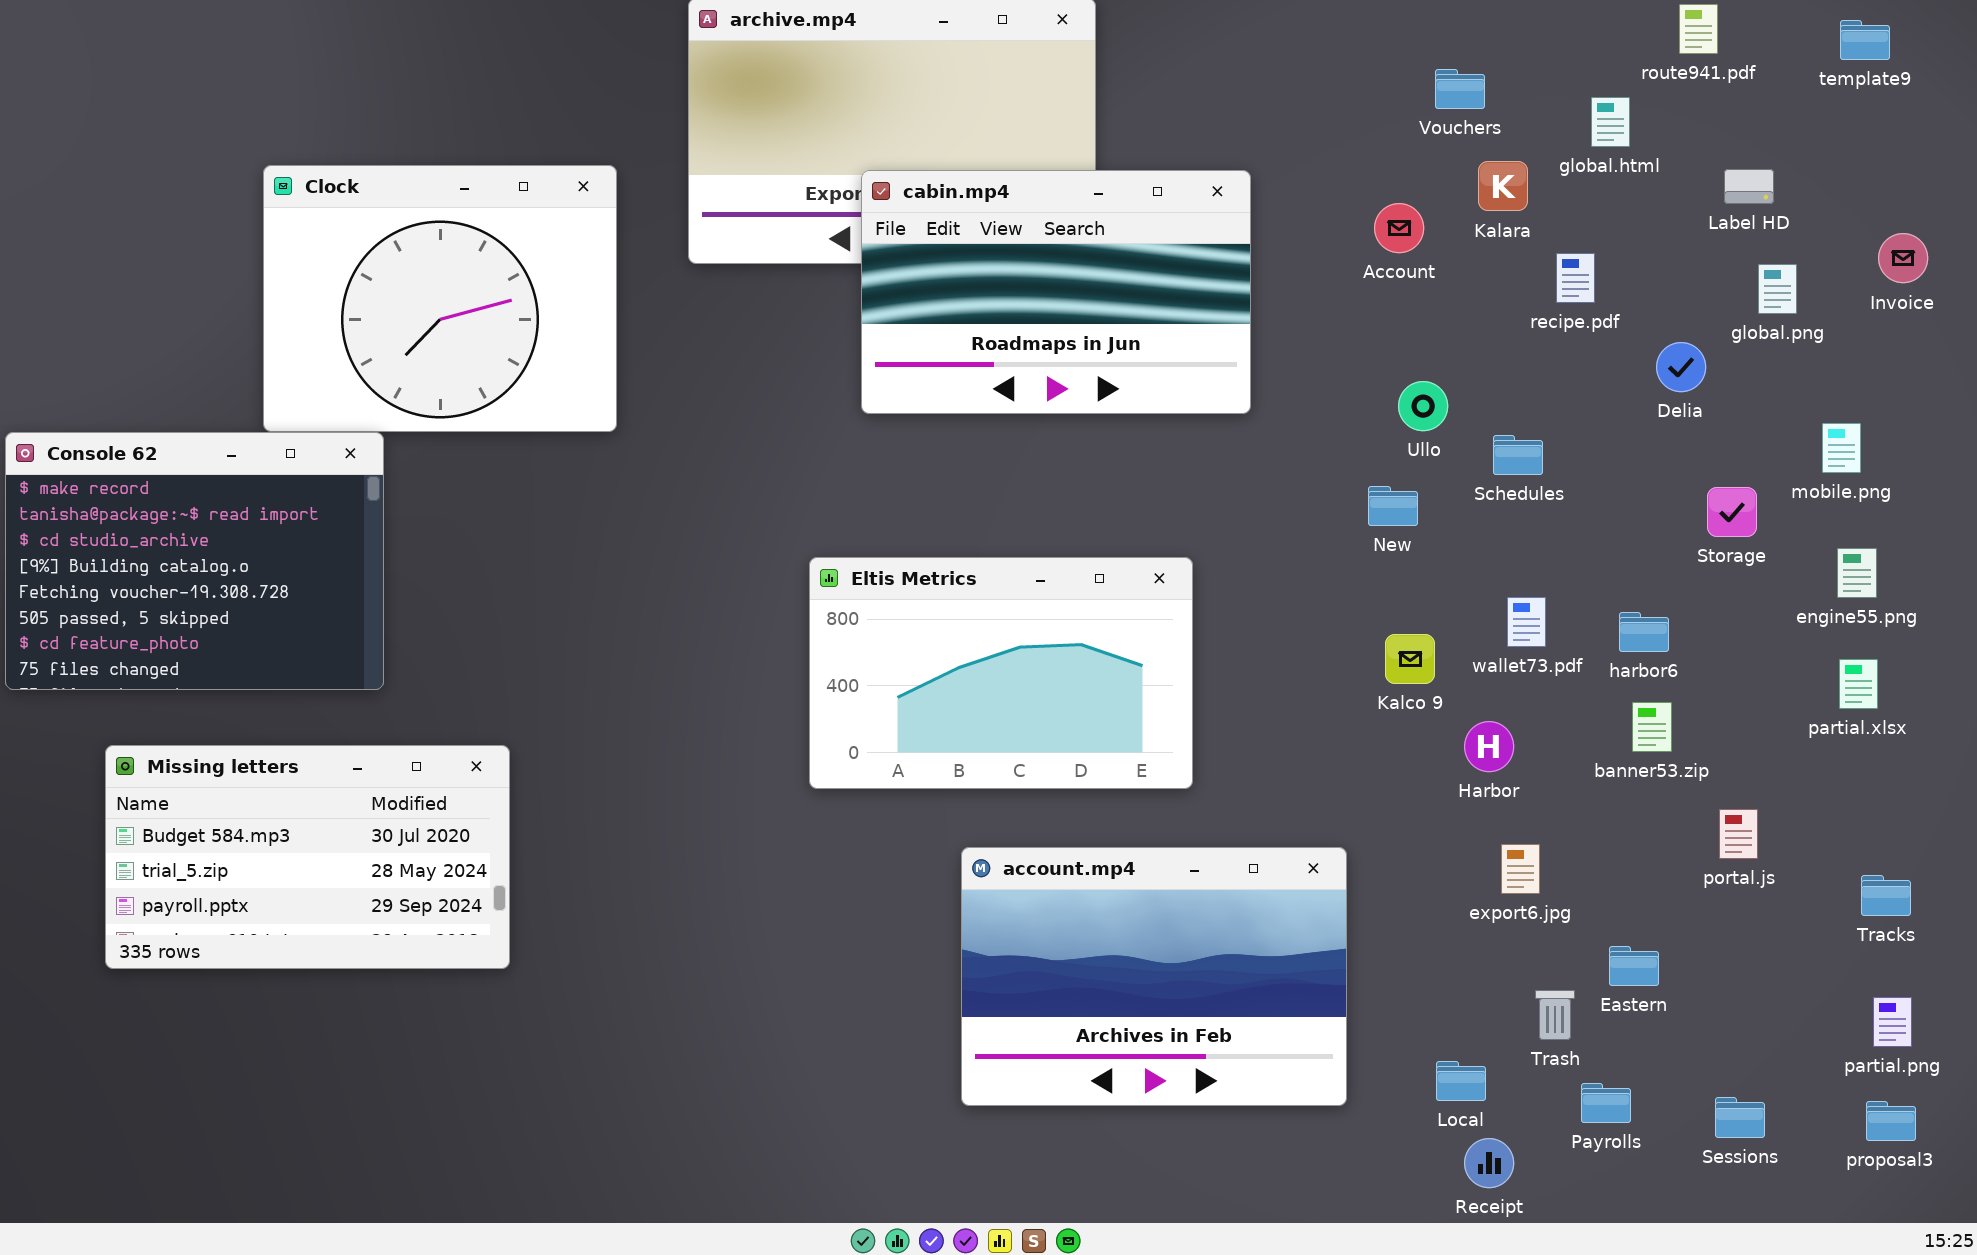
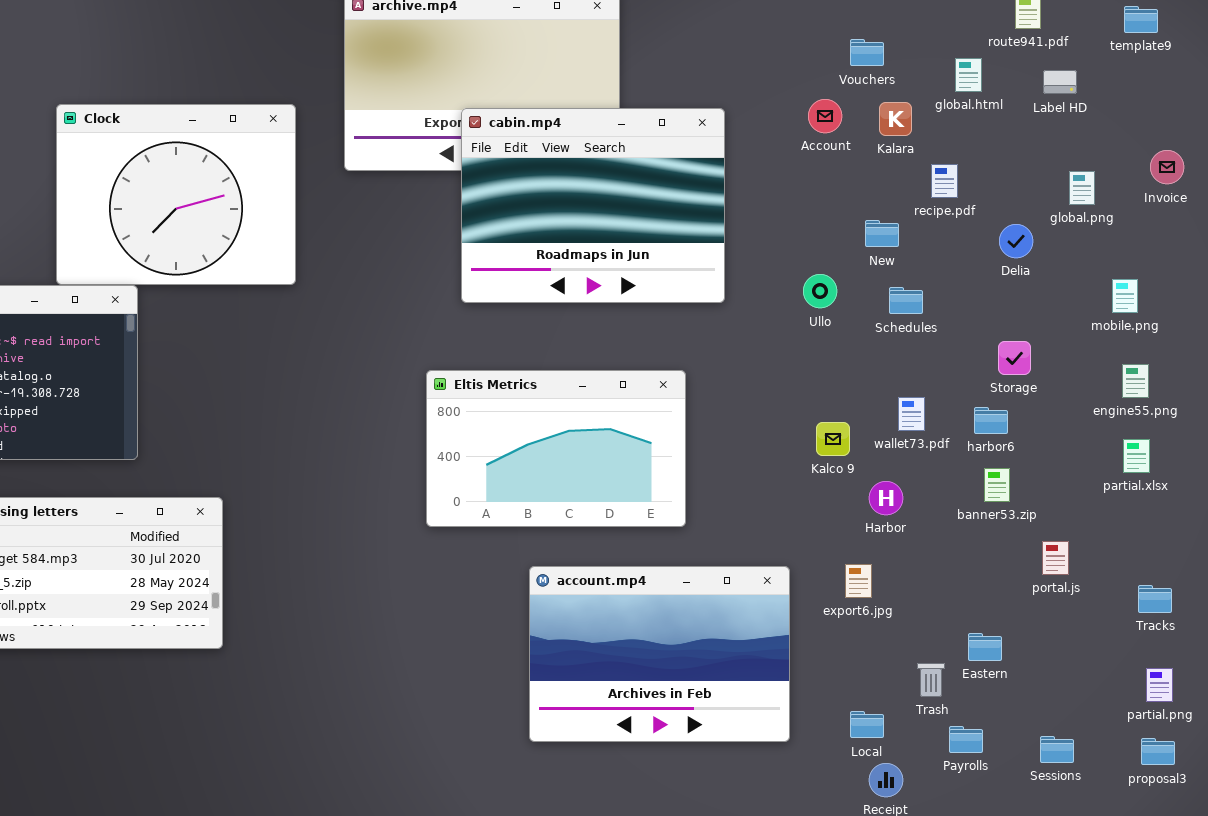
Label HD: [1724,169,1774,204] -> [1043,70,1077,94], moved
cabin.mp4: [861,170,1251,414] -> [461,108,725,303], resized
Account: [1374,203,1424,253] -> [808,99,842,133], moved
Ullo: [1398,381,1448,431] -> [803,274,837,308], moved
New: [1368,486,1418,526] -> [865,220,899,247], moved
Storage: [1707,487,1757,537] -> [998,341,1031,375], moved
export6.jpg: [1501,844,1540,894] -> [845,564,872,598], moved

